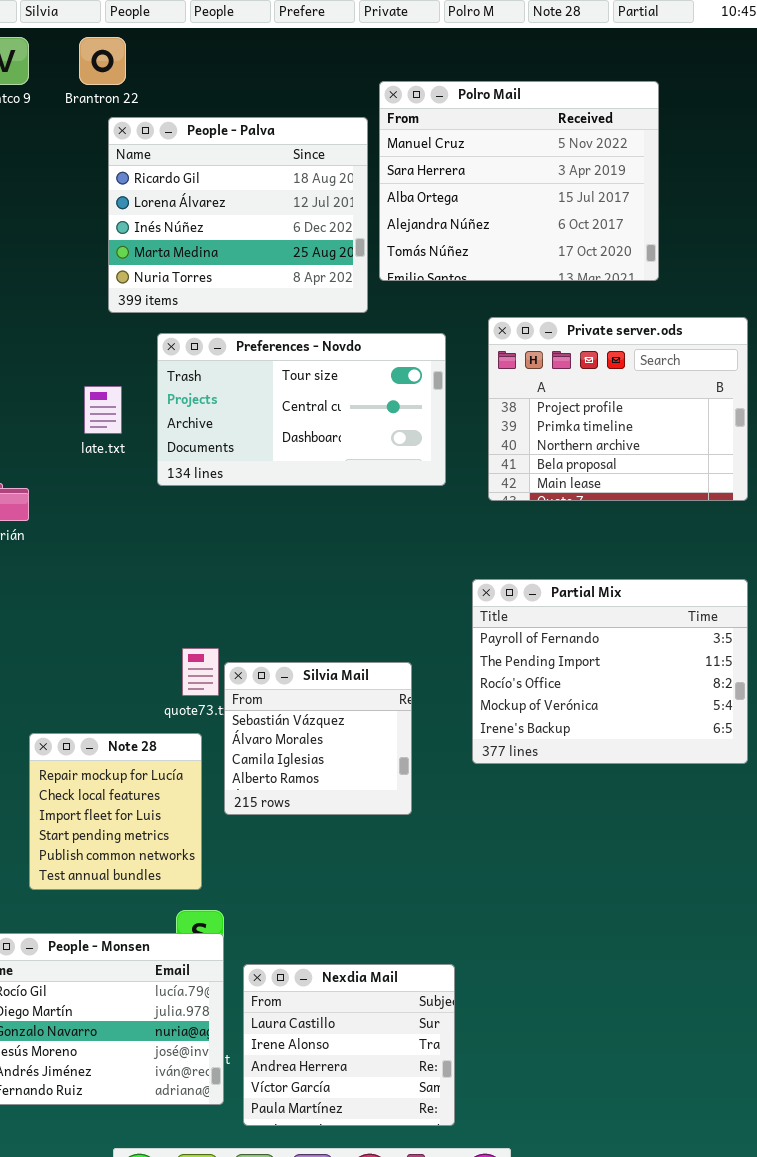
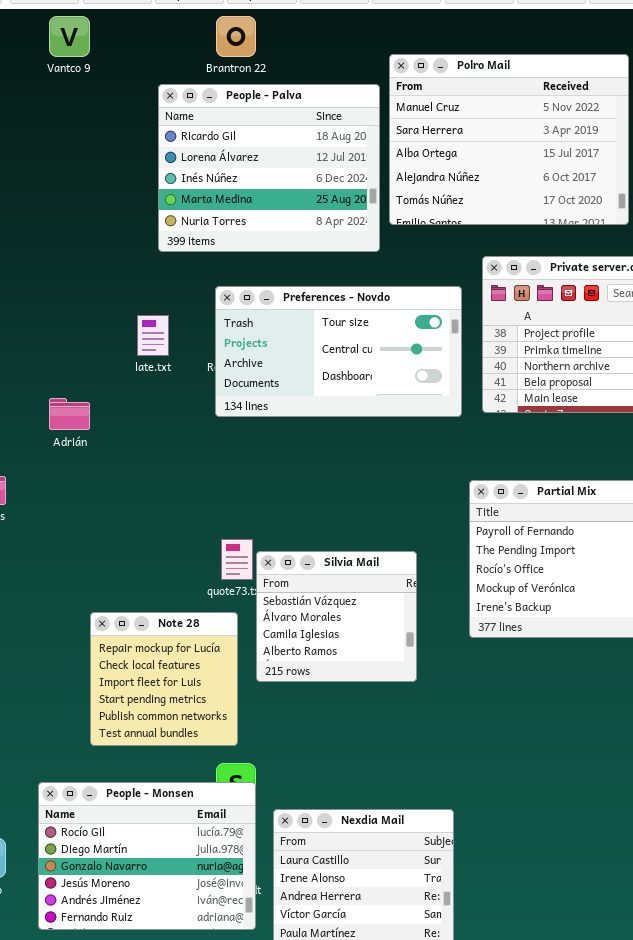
Brantron 22: [79,37,126,85] -> [216,16,256,57], moved
Preferences - Novdo: [157,333,446,486] -> [215,286,462,417], moved

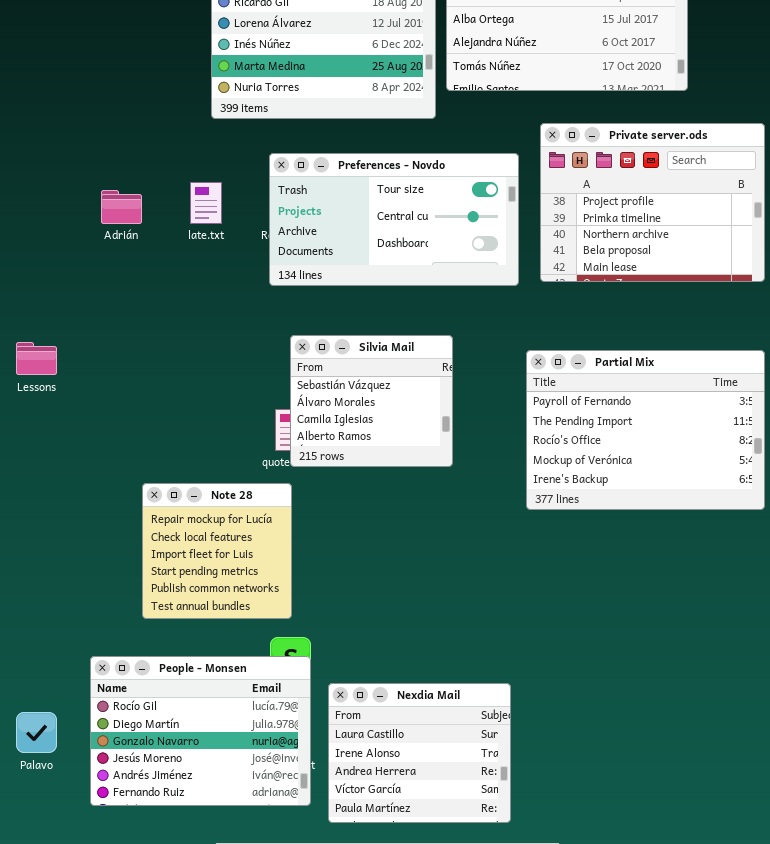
Adrián: [49,398,90,430] -> [101,190,142,224], moved
Silvia Mail: [256,551,417,682] -> [290,335,453,467], moved

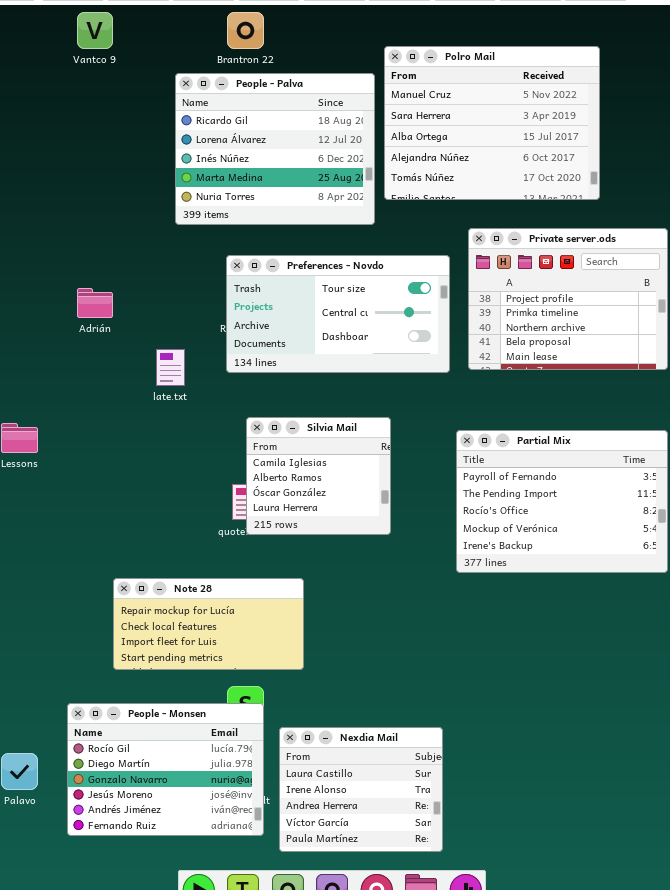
late.txt: [190,182,222,224] -> [156,349,185,386], moved
Silvia Mail: [290,335,453,467] -> [246,417,391,535], scrolled down 2 rows
Note 28: [142,483,292,619] -> [113,578,304,670], resized

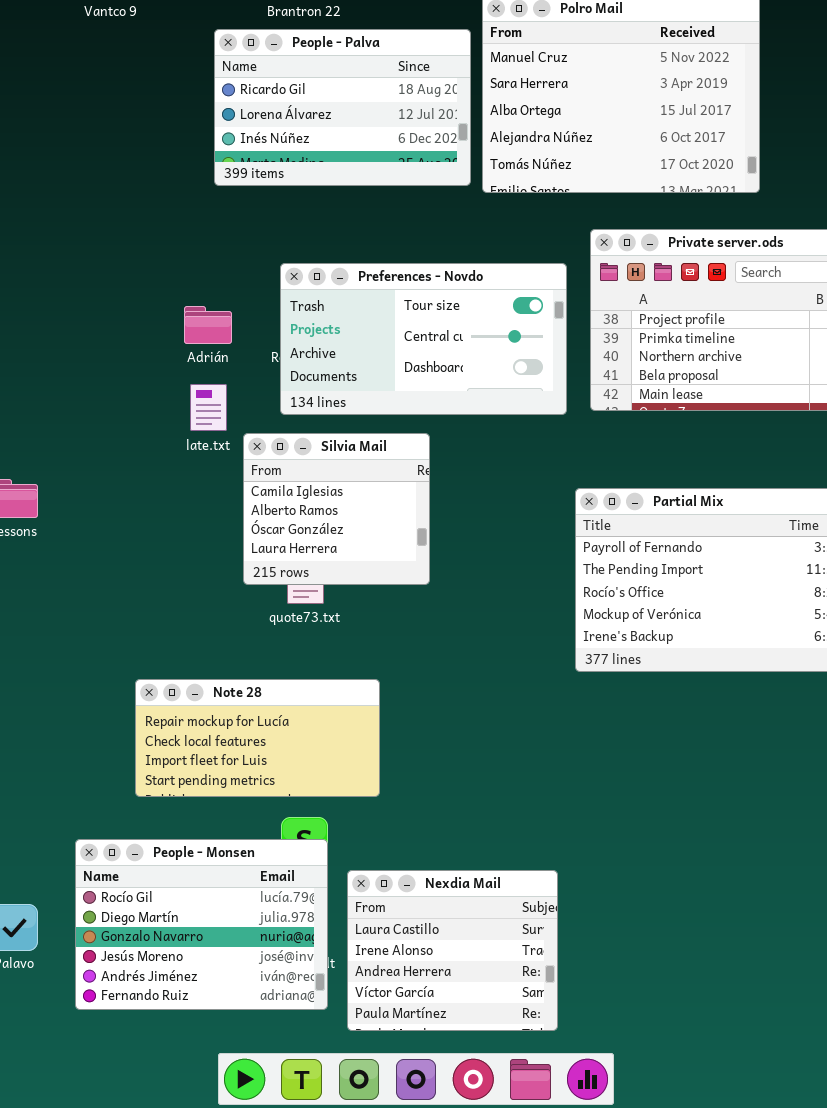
People - Palva: [175,73,375,225] -> [214,29,471,186], resized
Adrián: [77,288,113,318] -> [184,306,232,344], moved
Silvia Mail: [246,417,391,535] -> [243,433,430,585], moved

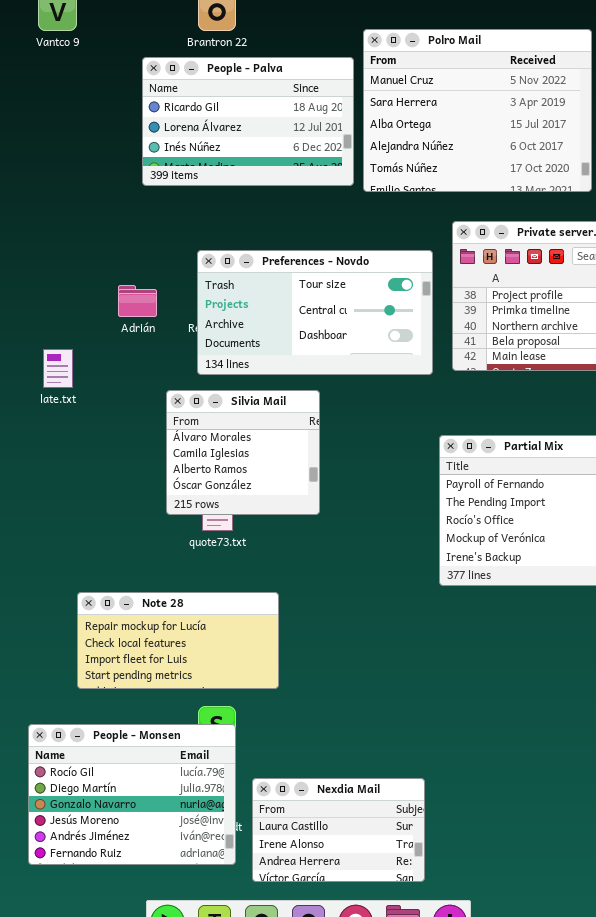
late.txt: [190,384,227,431] -> [43,349,73,388], moved
Silvia Mail: [243,433,430,585] -> [166,390,320,515], scrolled up 1 row
Nexdia Mail: [347,870,558,1031] -> [252,778,425,882], resized

